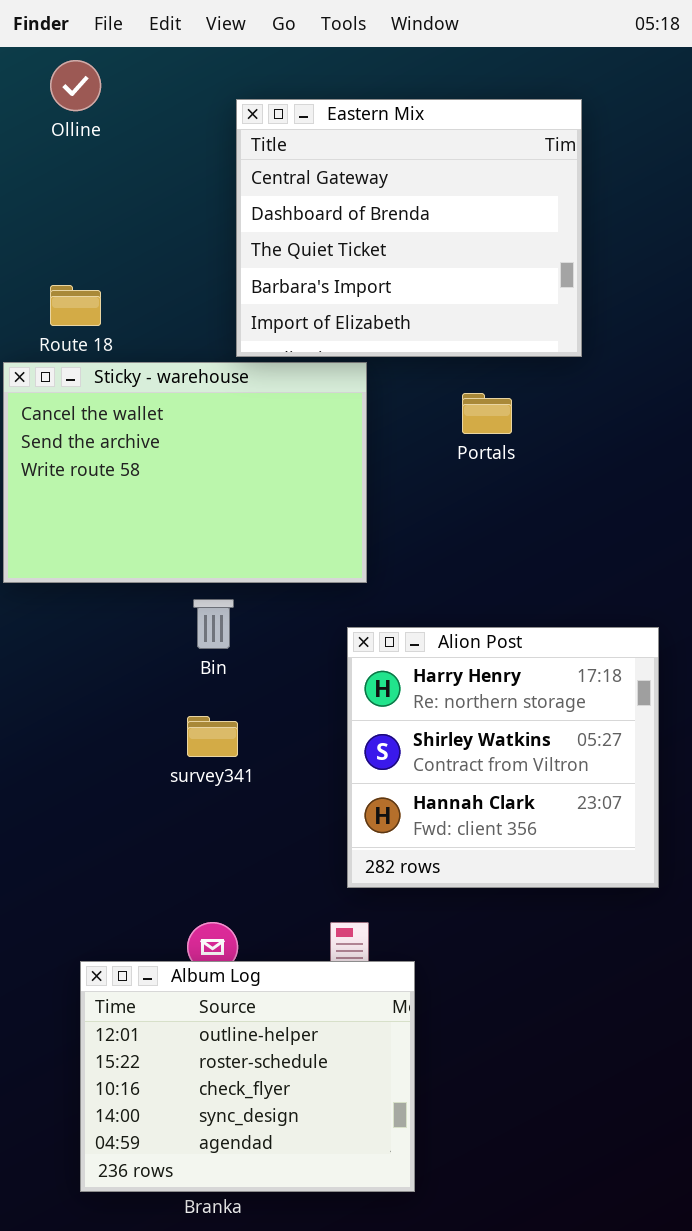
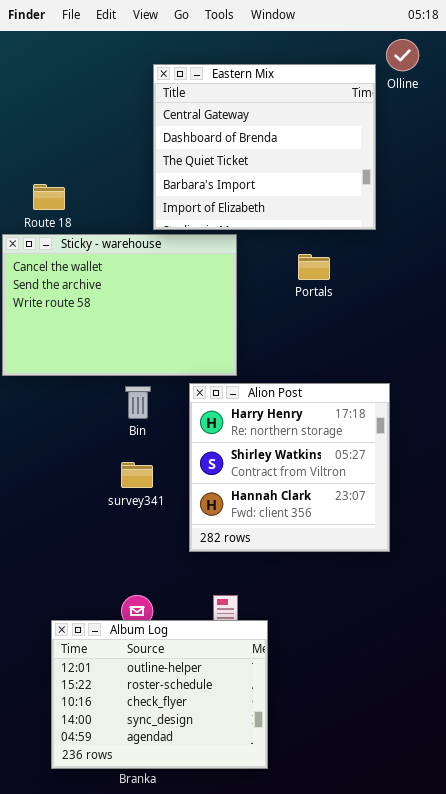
Olline: [50,60,101,111] -> [386,39,419,71], moved
Alion Post: [347,627,659,888] -> [189,383,390,552], moved

